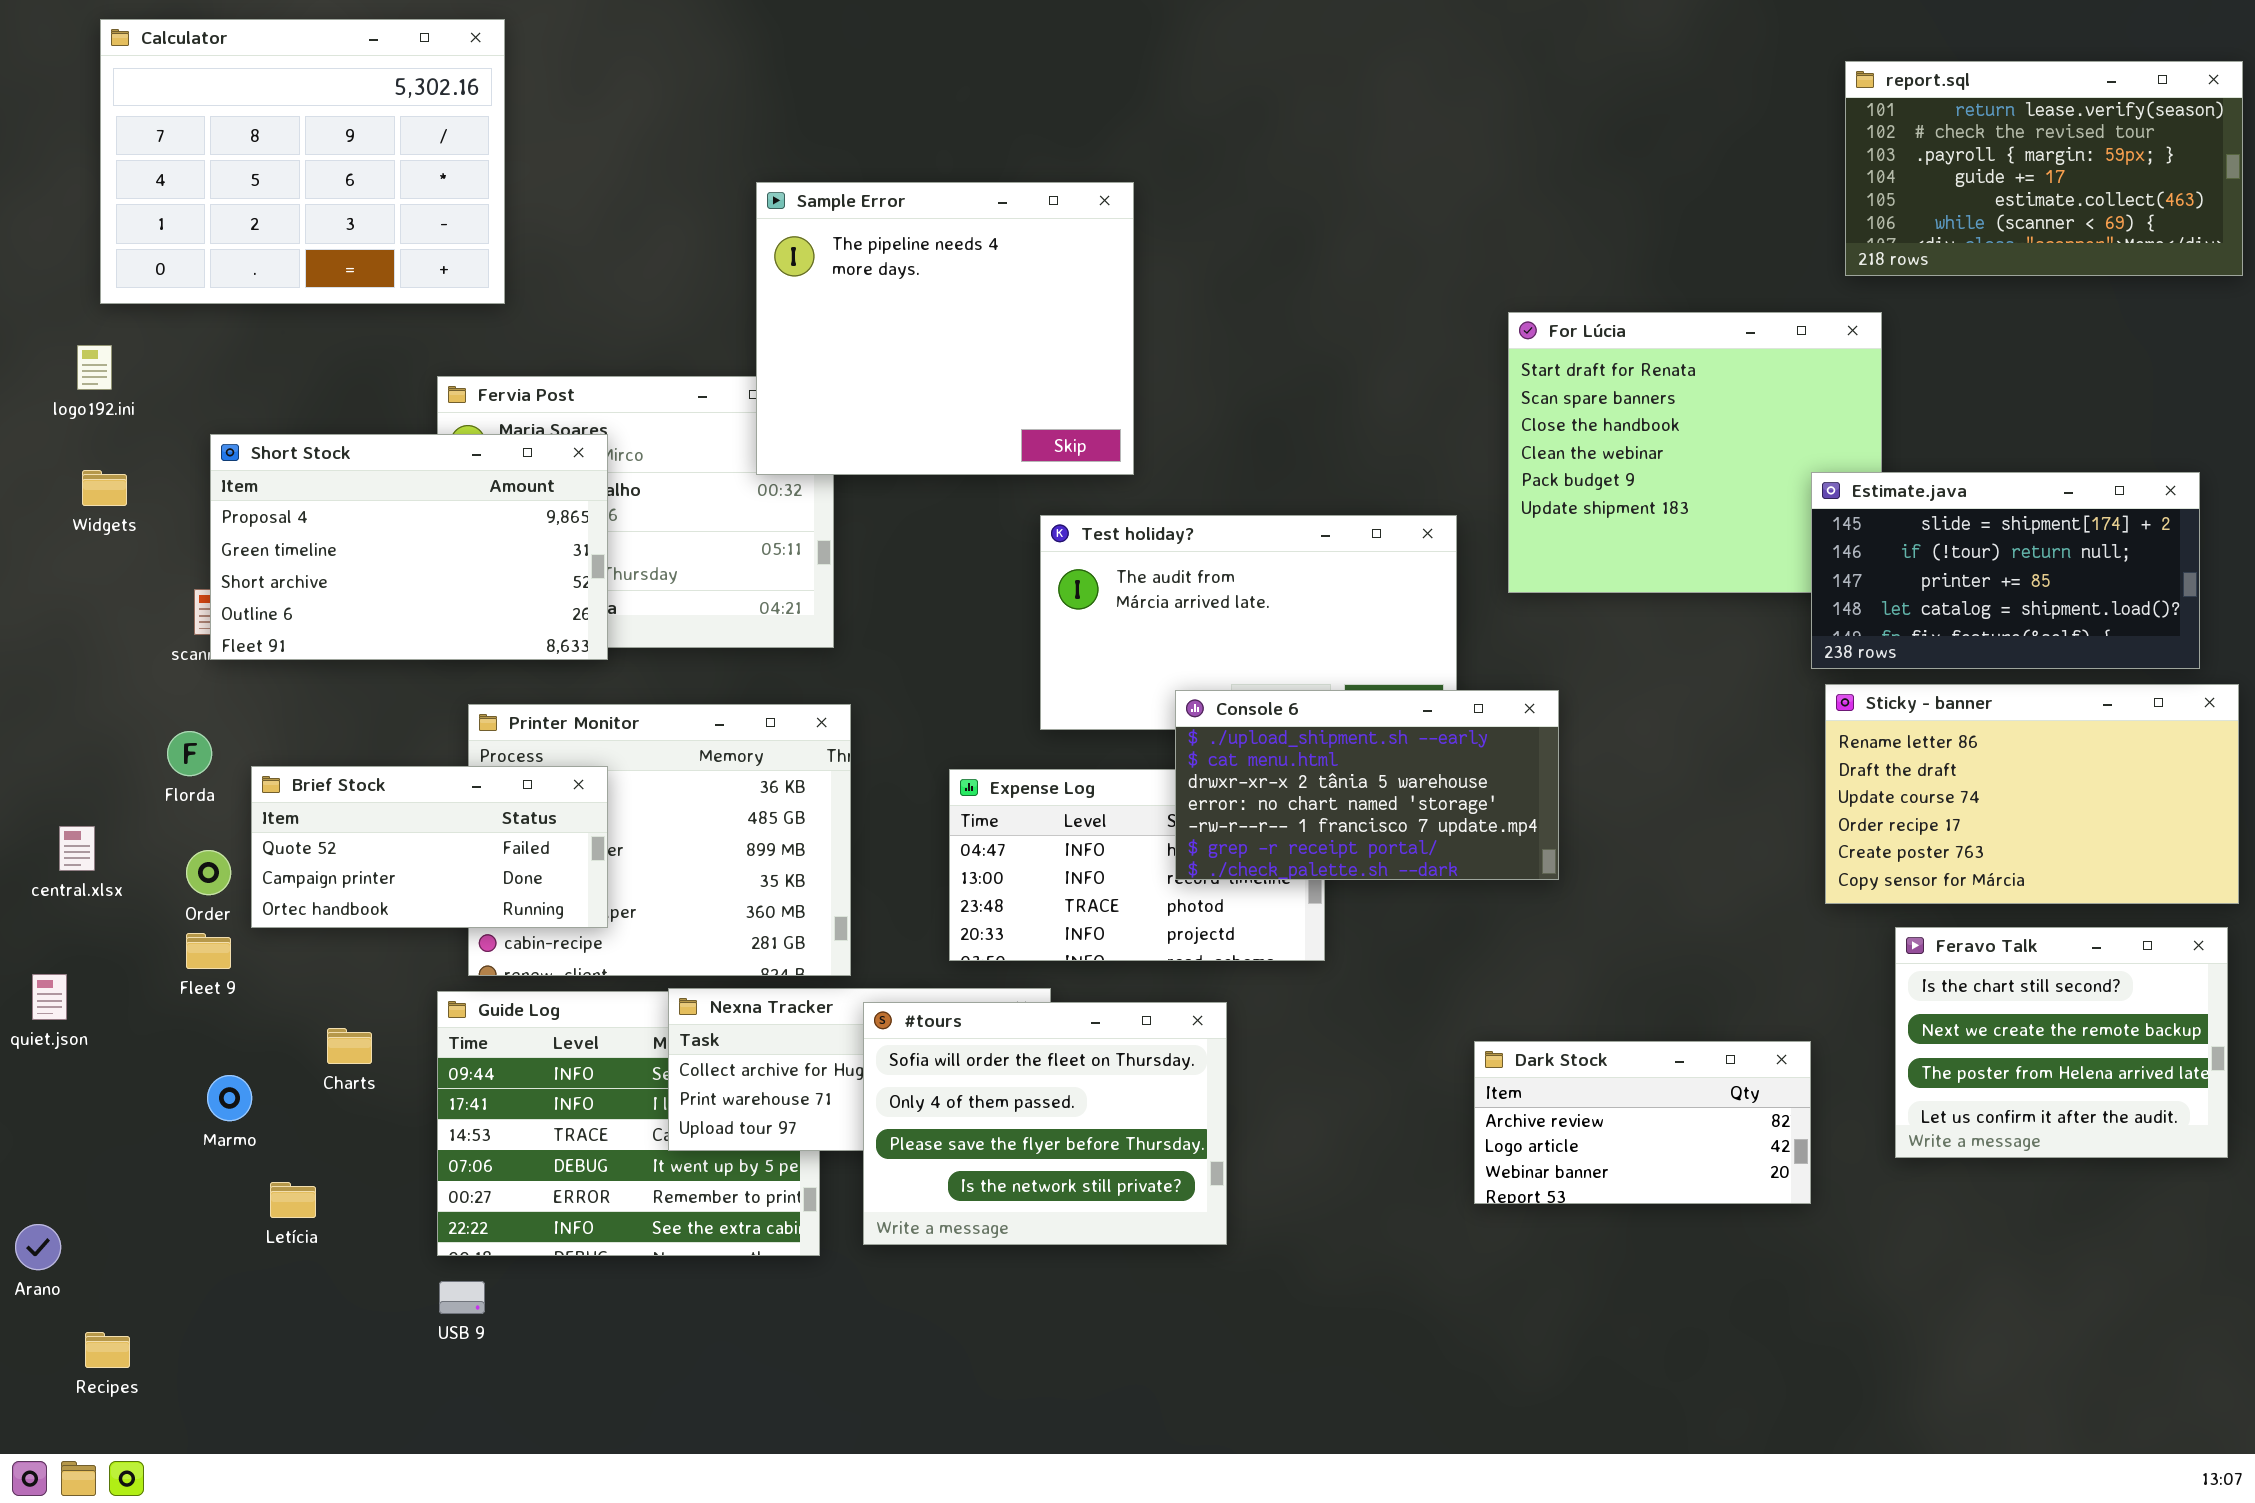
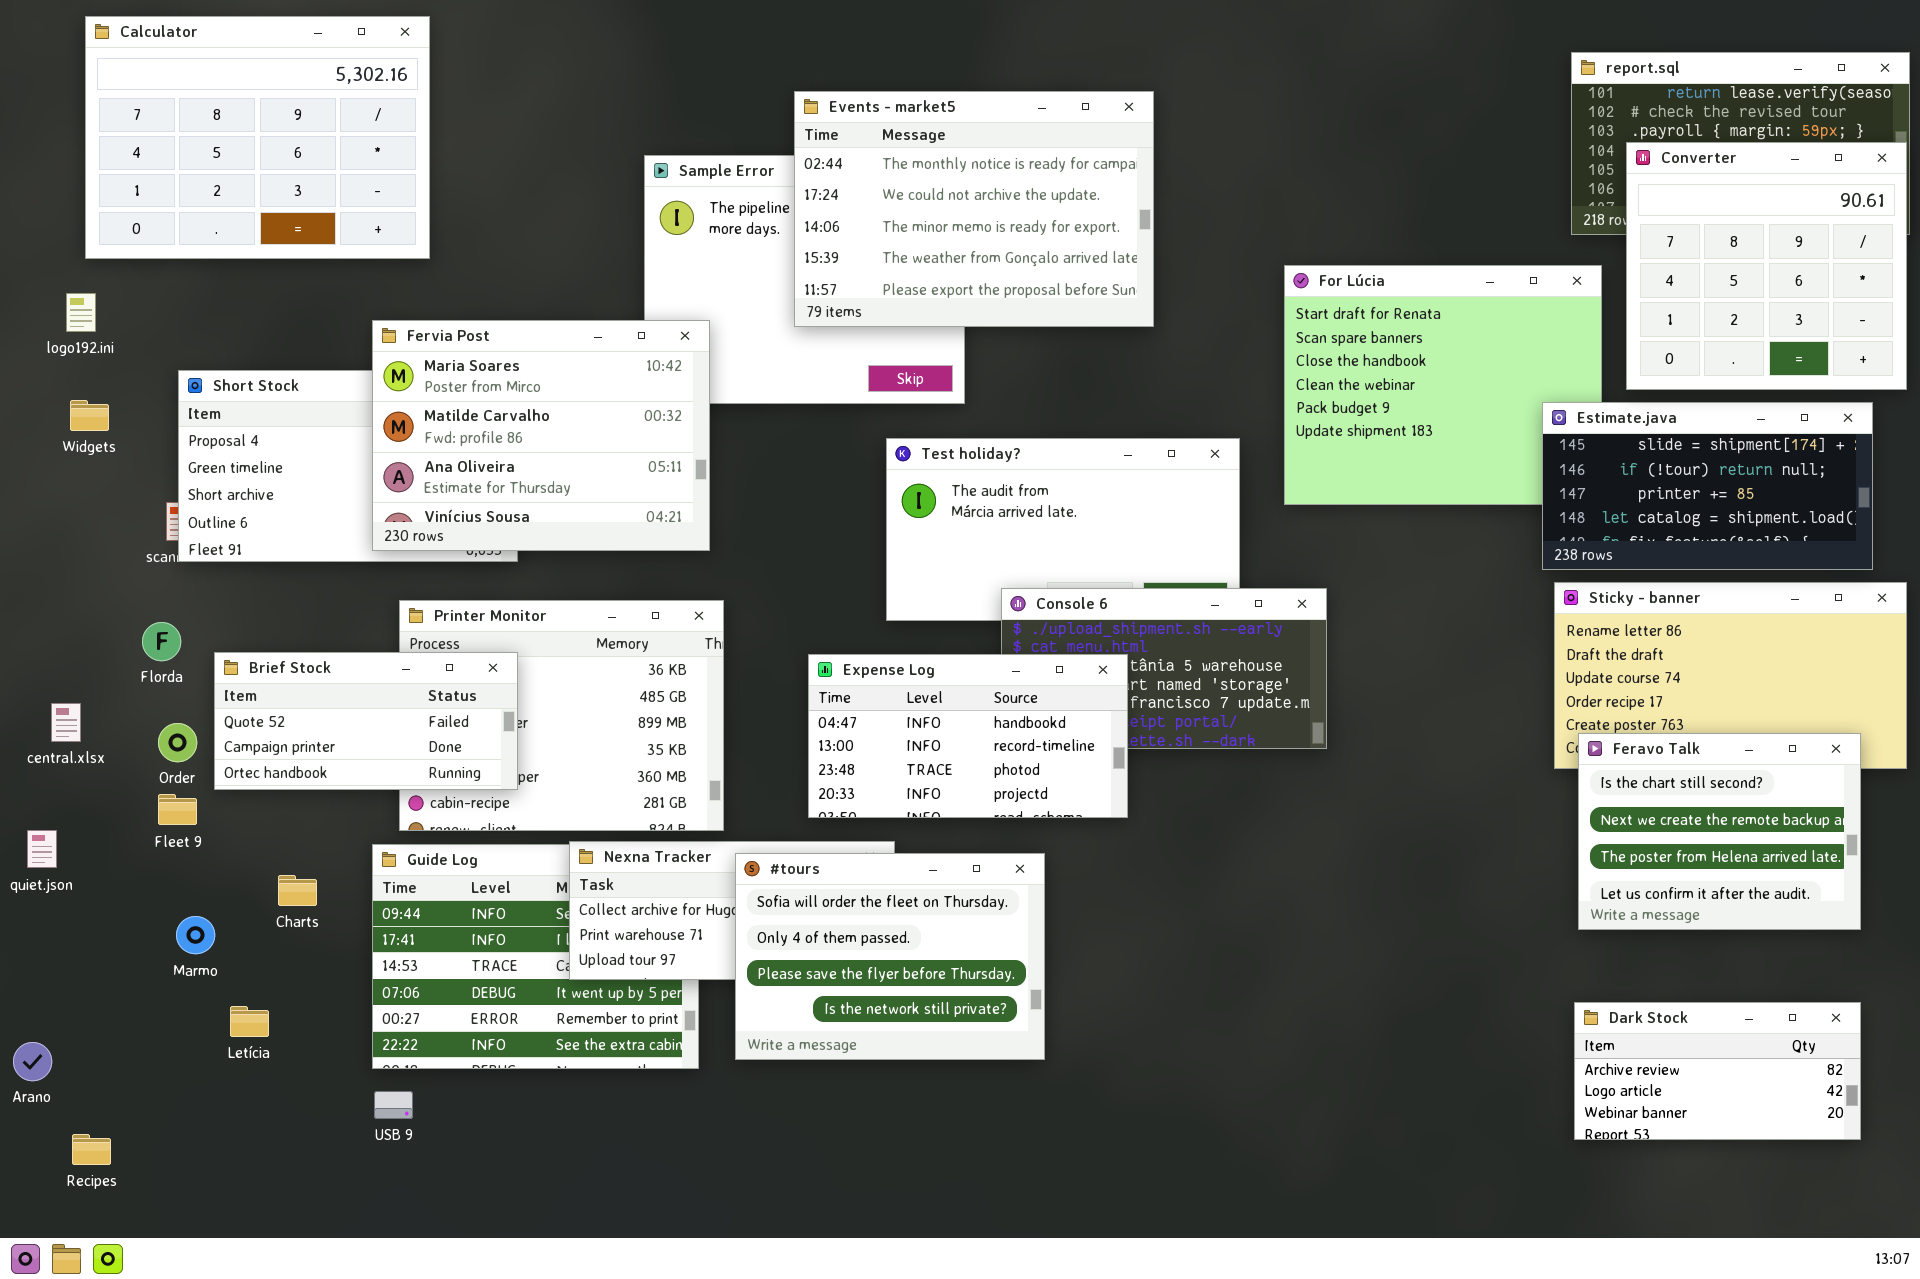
Events - market5: none -> [794,91,1154,327], opened
Converter: none -> [1626,142,1907,390], opened
Fervia Post: [437,376,834,648] -> [372,320,710,551], raised
Expense Log: [949,769,1325,961] -> [808,654,1128,818], raised
Feravo Talk: [1895,927,2228,1158] -> [1578,733,1861,930], moved
Dark Stock: [1474,1041,1811,1204] -> [1574,1002,1861,1140], moved

